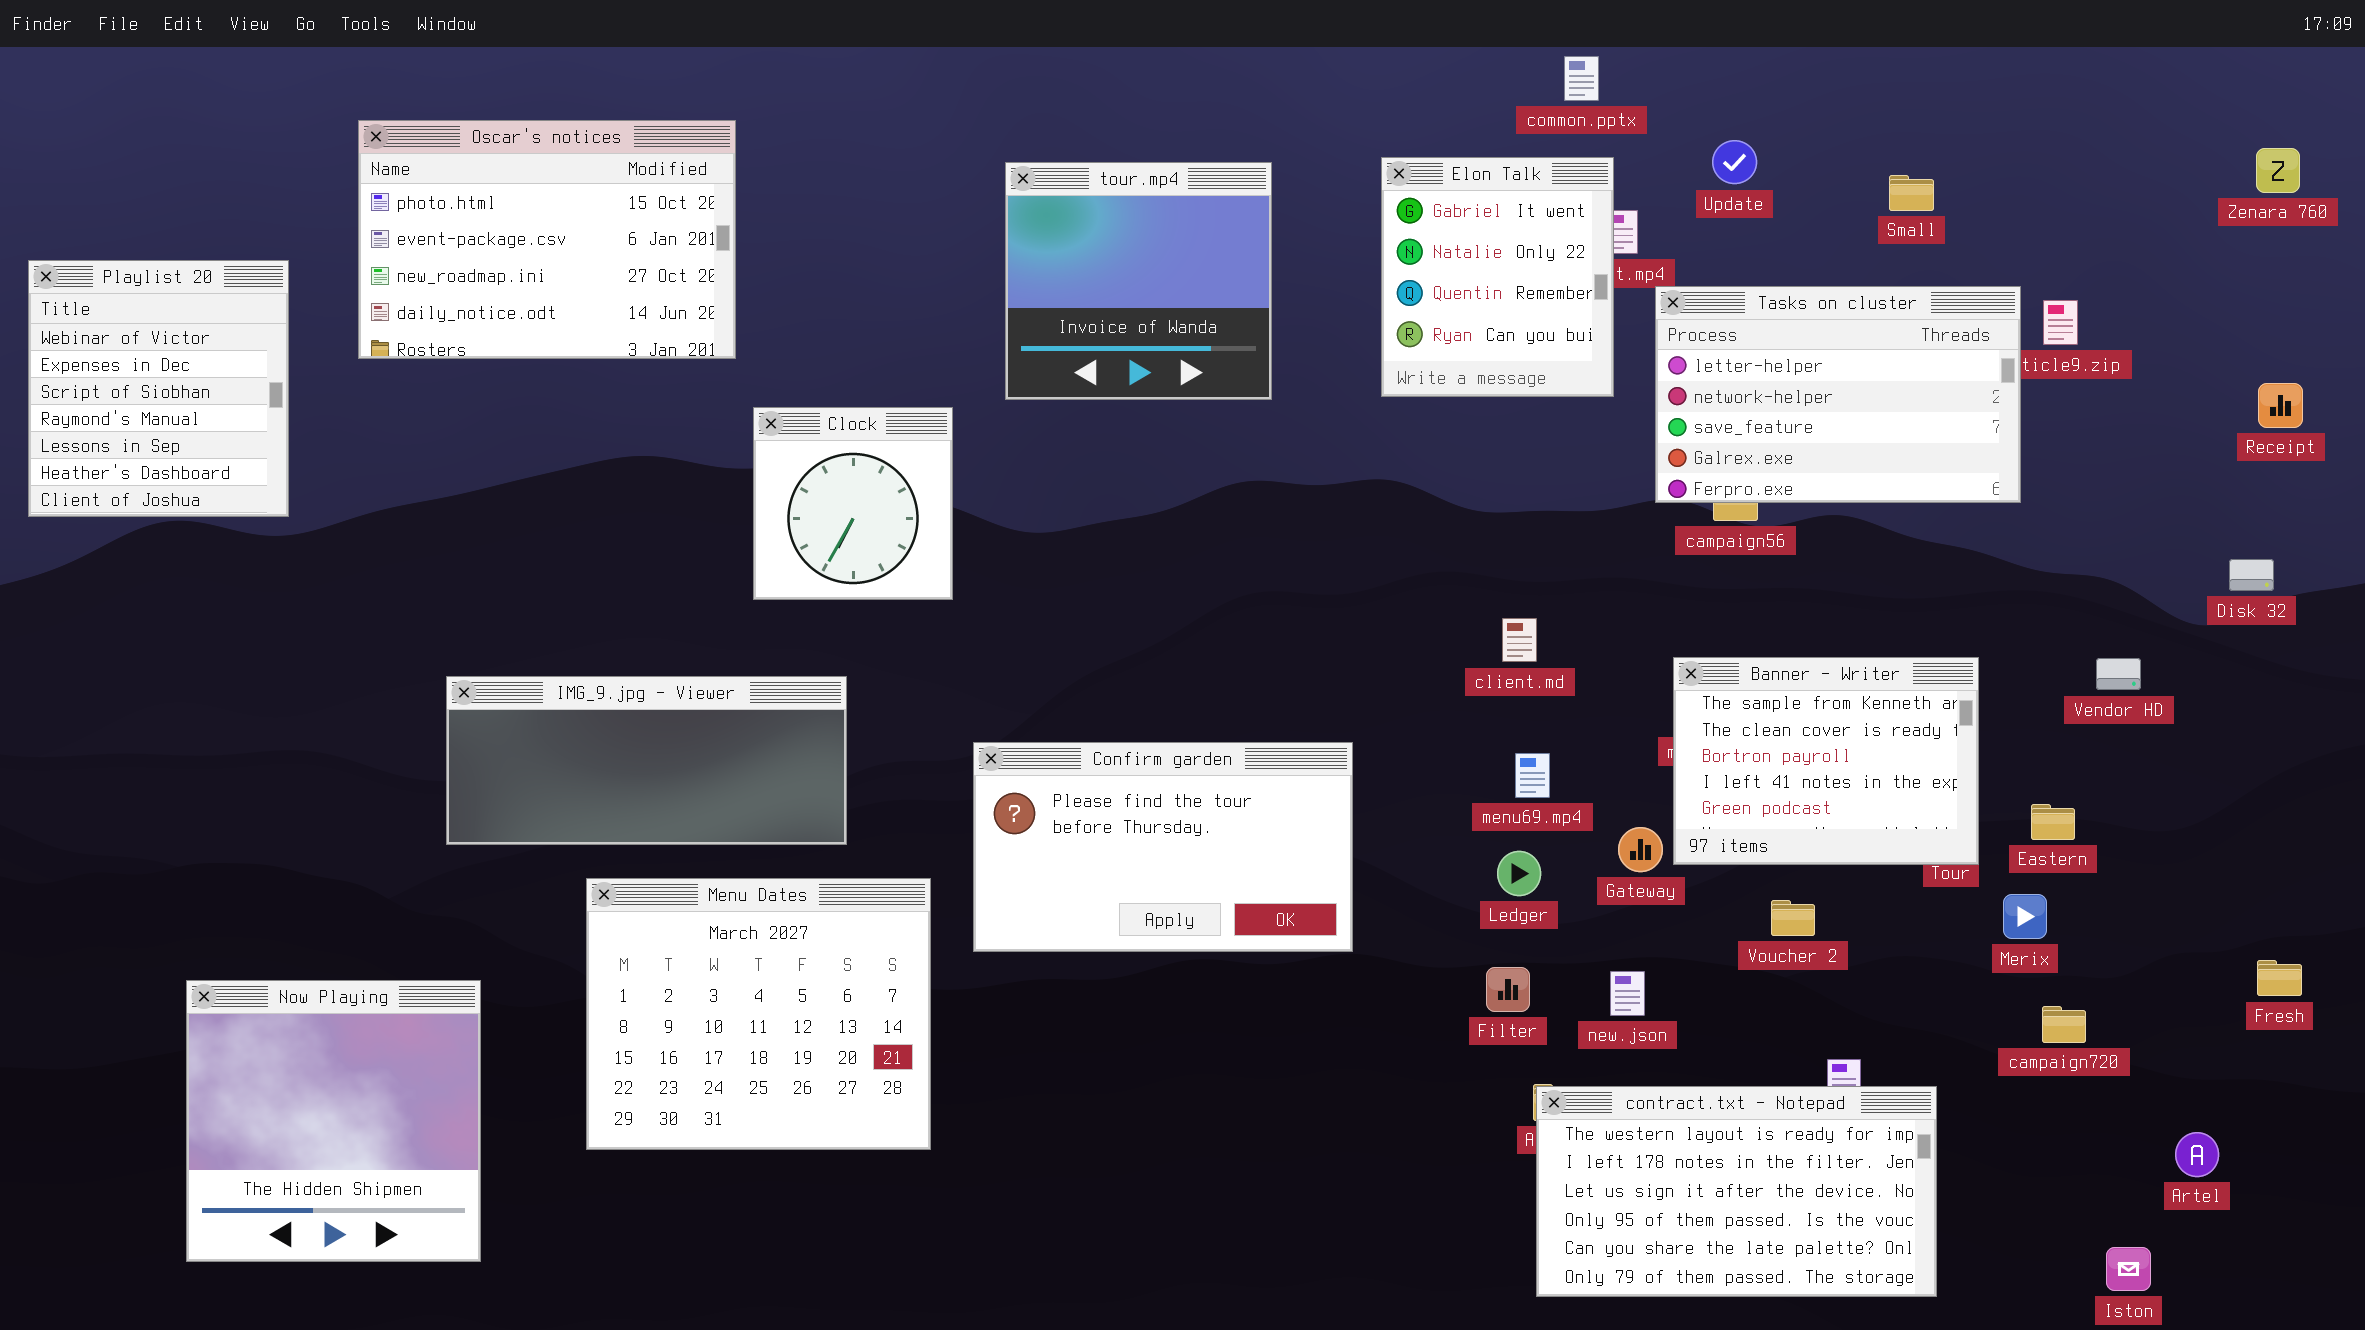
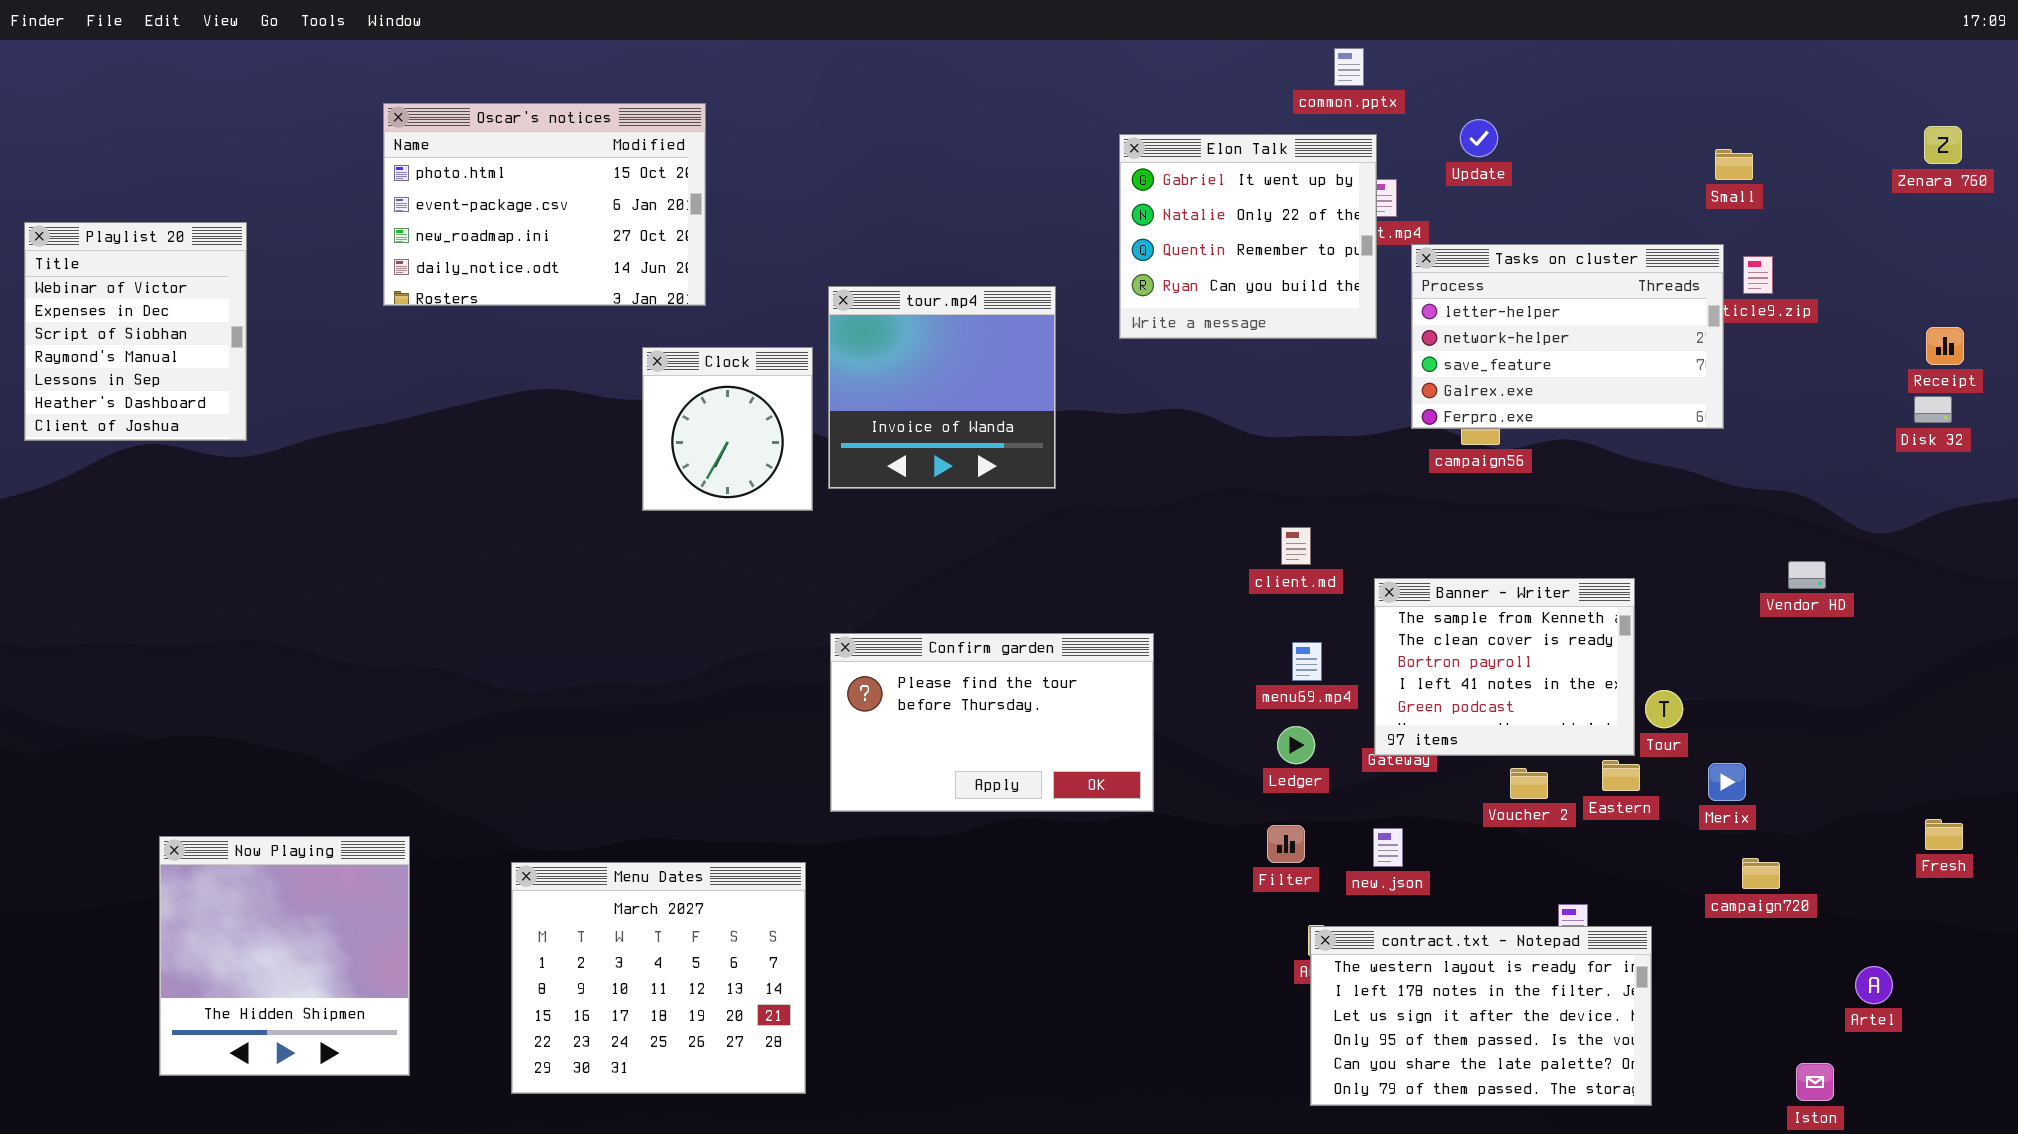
Oscar's notices: [358,120,736,359] -> [383,103,706,306], moved
Elon Talk: [1381,157,1614,397] -> [1119,134,1377,339], resized
tour.mp4: [1005,162,1272,400] -> [828,286,1056,489], moved
Small: [1889,175,1934,211] -> [1715,149,1753,180], moved
Disk 32: [2229,559,2274,591] -> [1914,396,1952,423], moved
Banner - Writer: [1673,657,1979,865] -> [1374,578,1635,756], moved
IMG_9.jpg - Viewer: [446,676,847,845] -> none, closed
Eastern: [2031,804,2075,840] -> [1602,760,1640,791], moved
Menu Dates: [586,878,931,1150] -> [511,862,806,1094], moved

